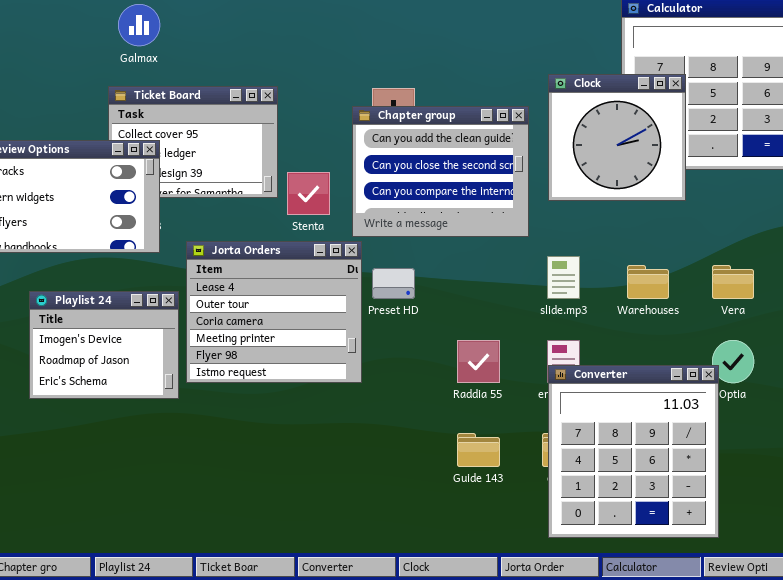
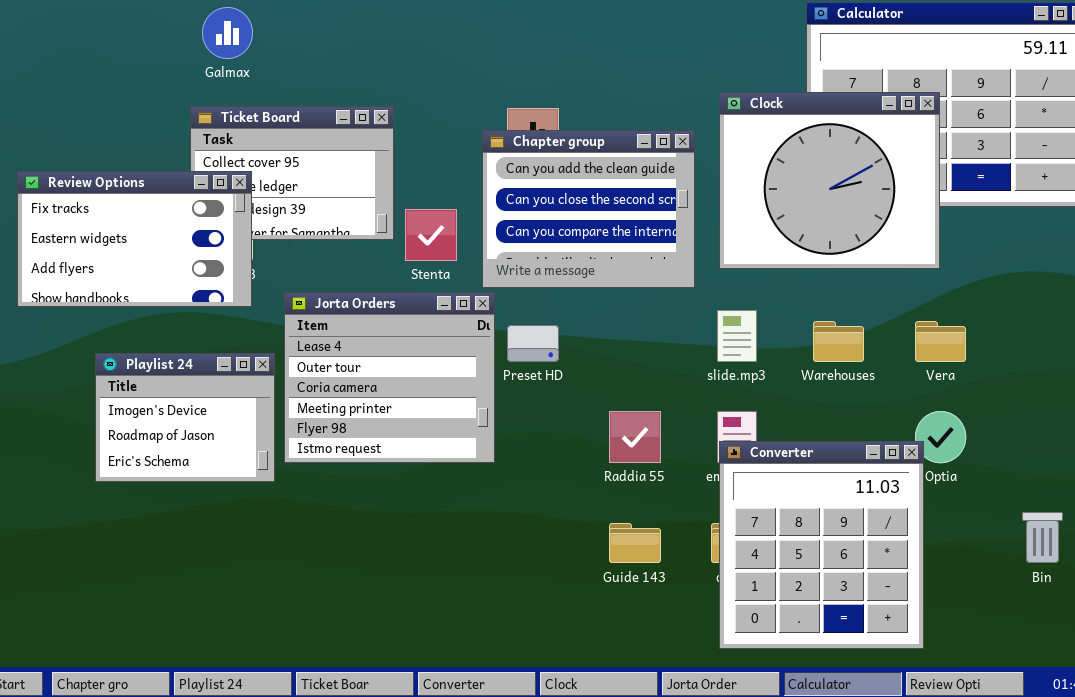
Clock: [548,74,686,201] -> [719,92,940,269], resized

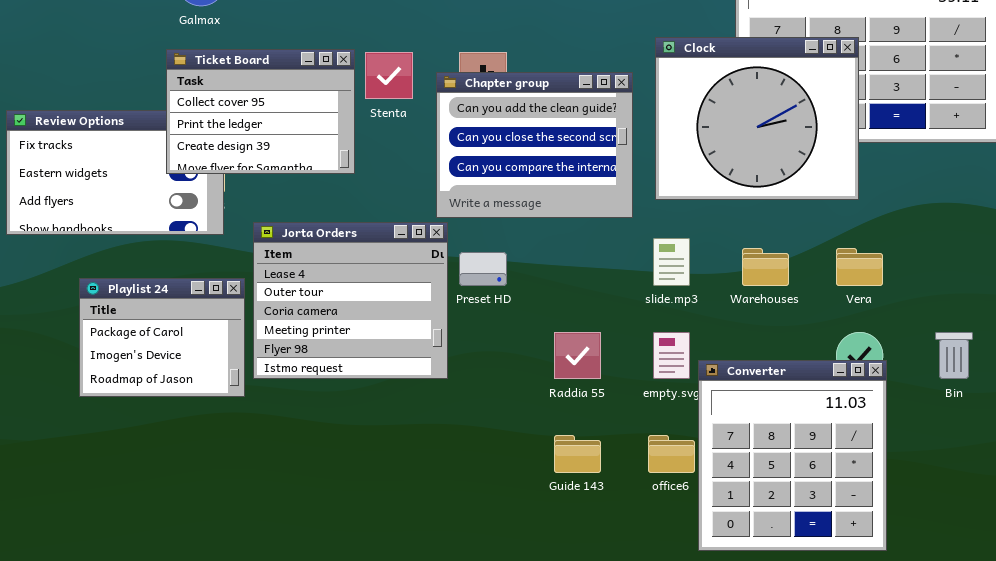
Ticket Board: [190,106,394,240] -> [166,49,355,174], raised
Stenta: [405,209,457,261] -> [365,52,413,99], moved
Playlist 24: [95,353,275,482] -> [79,278,245,397], scrolled up 1 row
Converter: [719,441,924,649] -> [698,360,887,551], moved
Bin: [1022,512,1063,563] -> [935,332,973,379], moved

